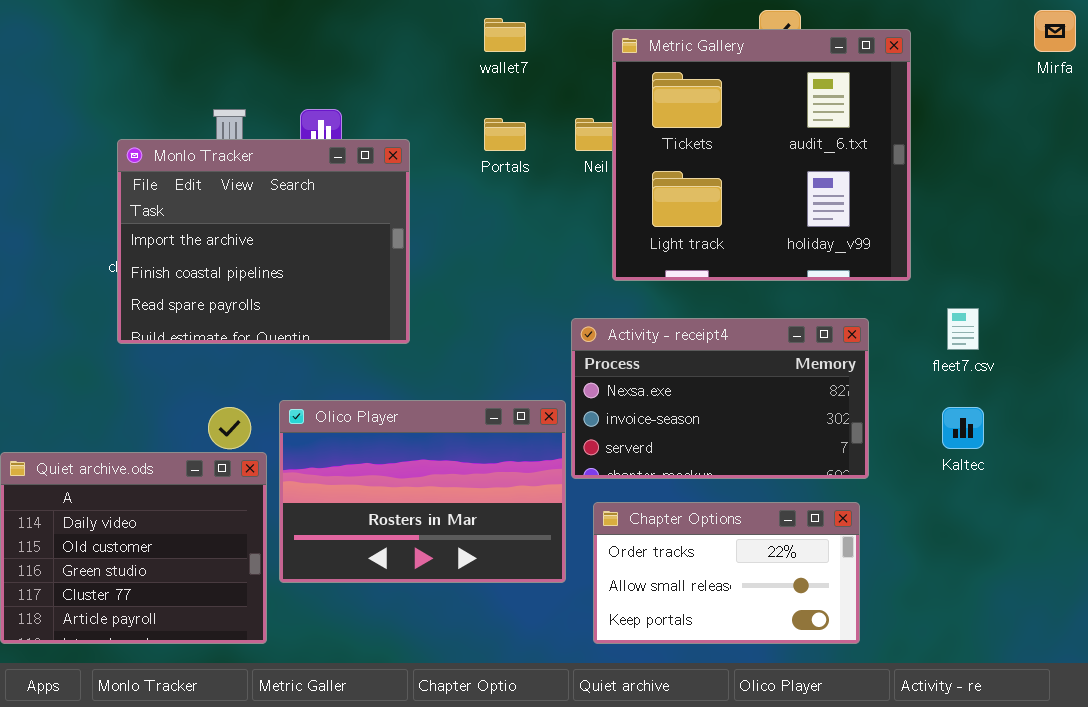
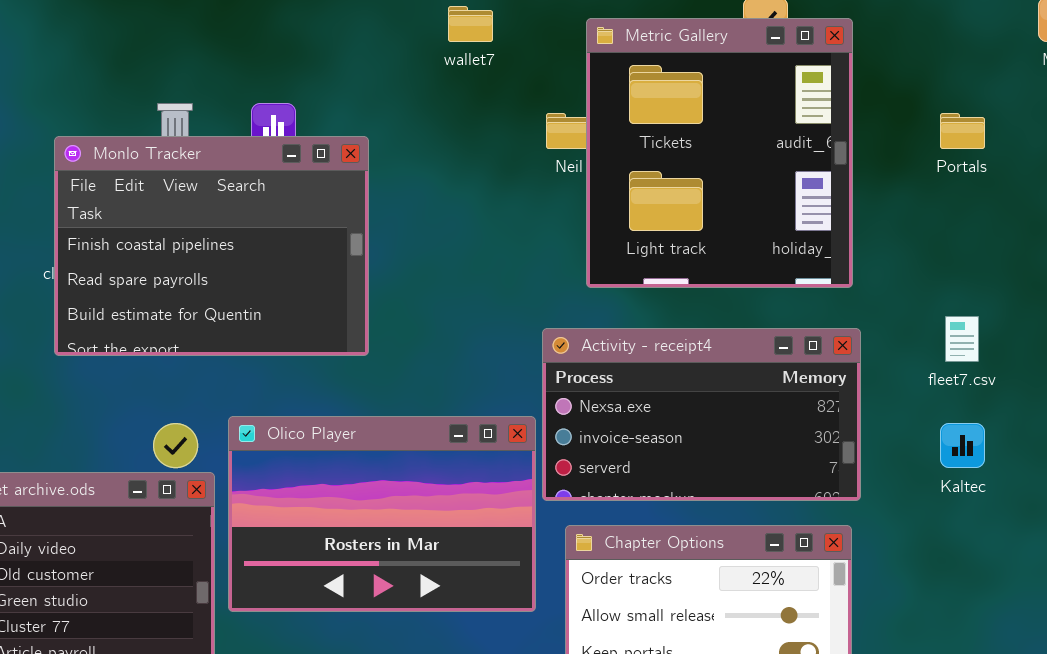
Metric Gallery: [612,29,911,281] -> [586,18,853,288], resized
Portals: [484,118,526,151] -> [940,113,985,149], moved
Monlo Tracker: [117,139,410,344] -> [54,136,369,356], scrolled down 1 row

